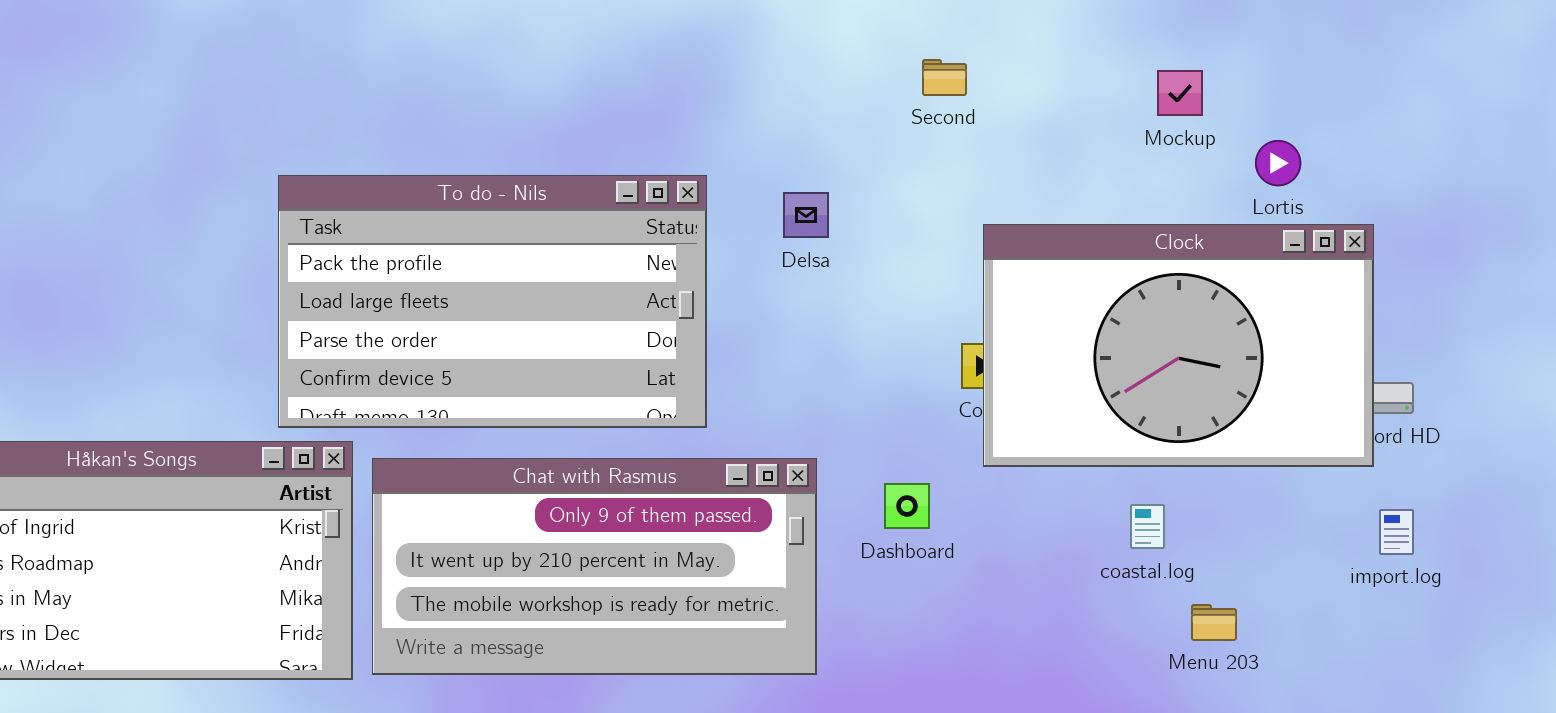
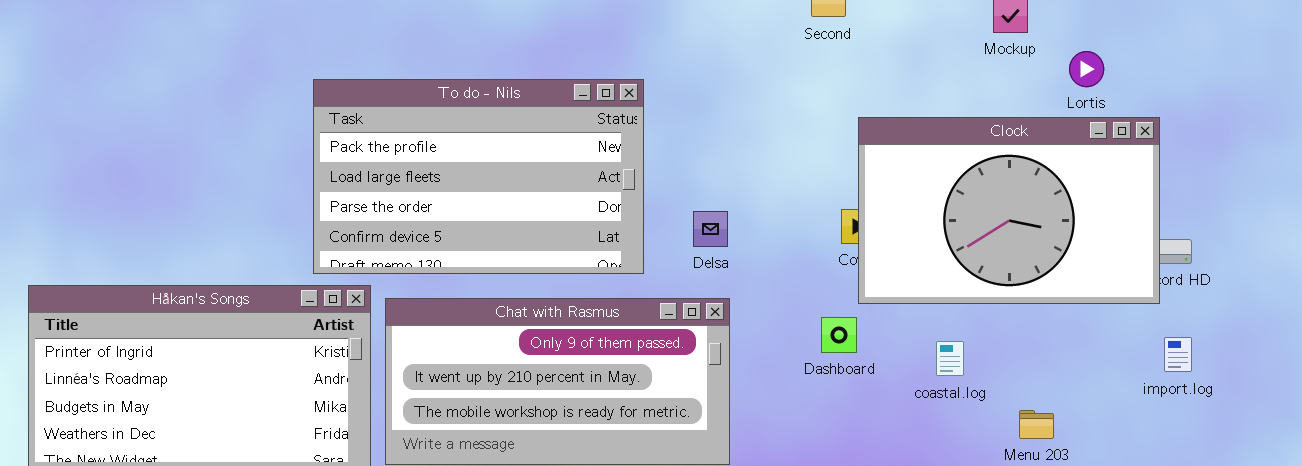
Delsa: [783,192,829,238] -> [693,211,728,247], moved
Dashboard: [884,483,930,529] -> [821,317,857,353], moved
coastal.log: [1130,504,1165,549] -> [936,341,964,376], moved

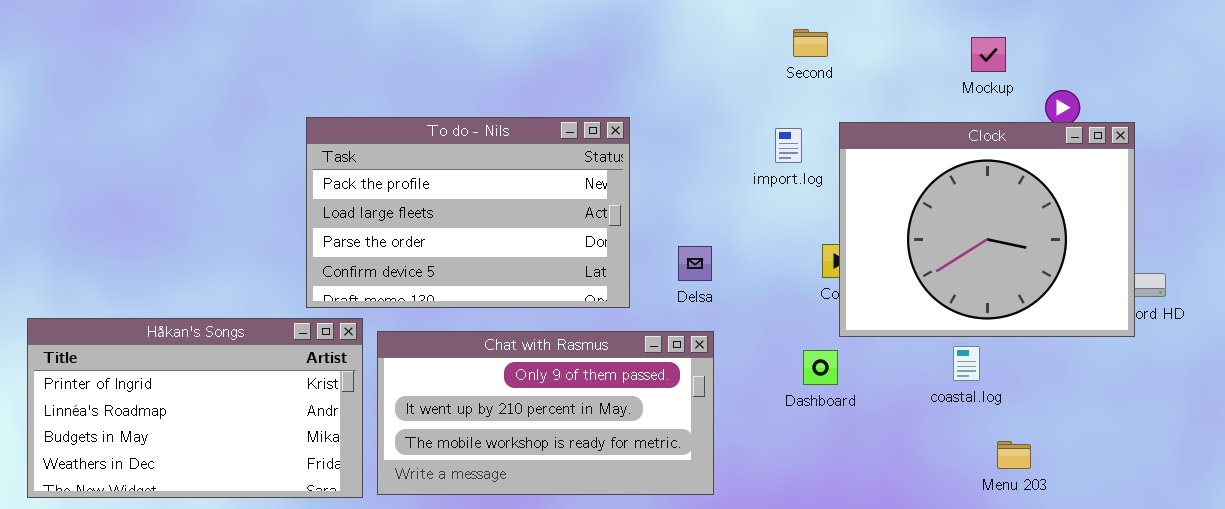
Clock: [858,117,1160,304] -> [839,122,1135,337], resized
import.log: [1164,337,1192,372] -> [775,128,802,163], moved
coastal.log: [936,341,964,376] -> [953,346,980,381], moved

